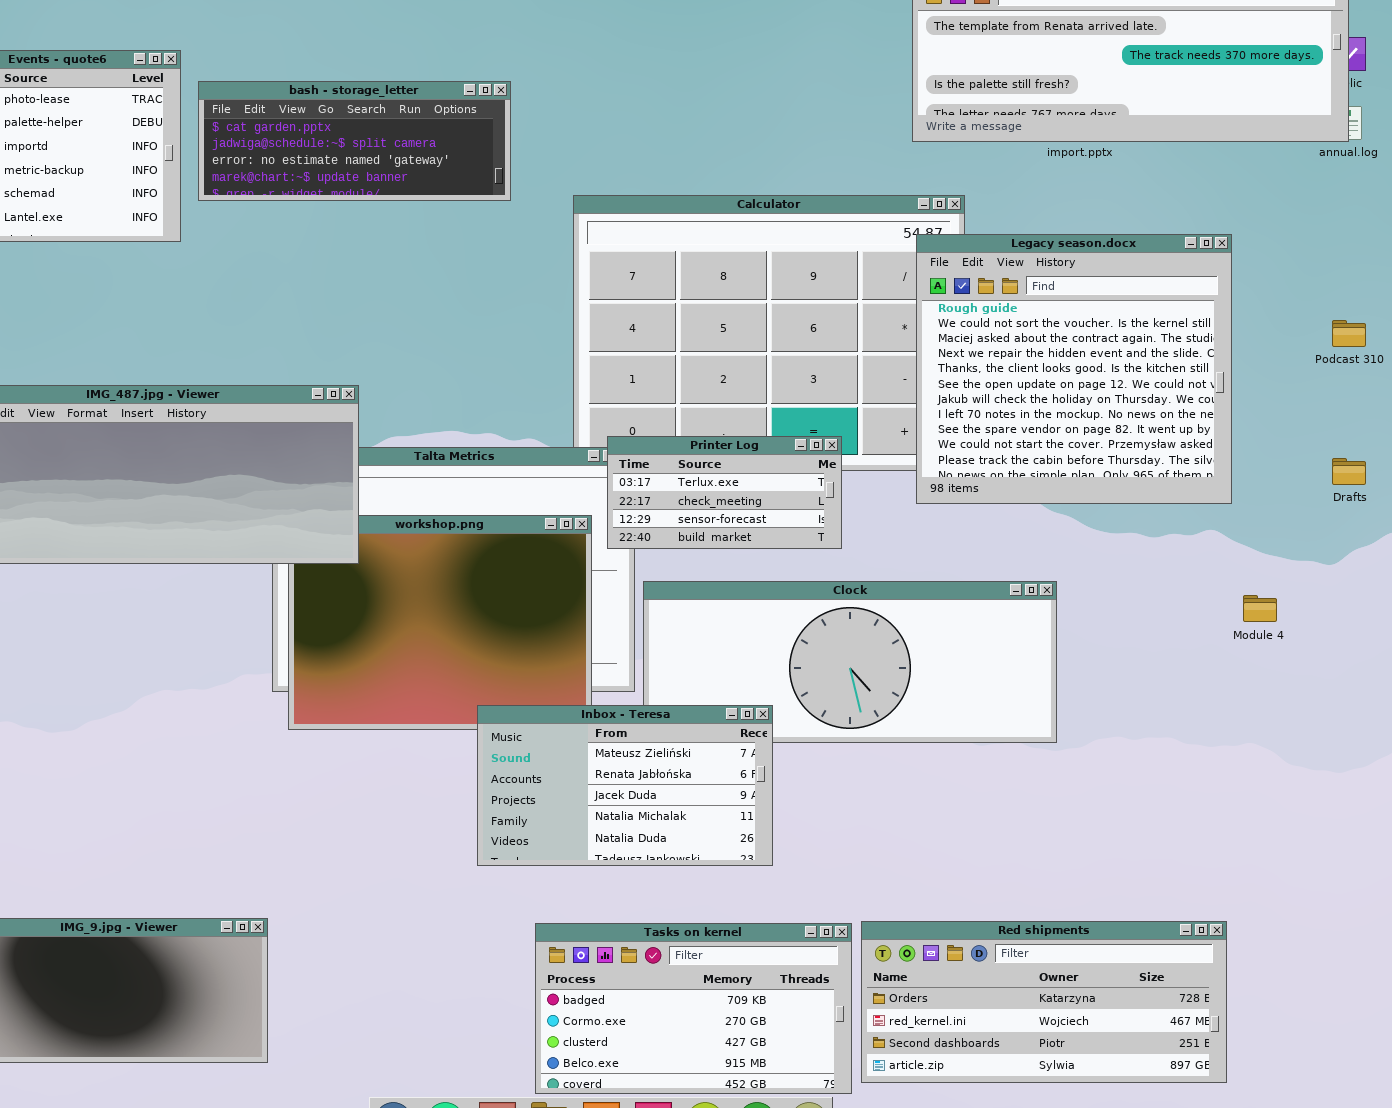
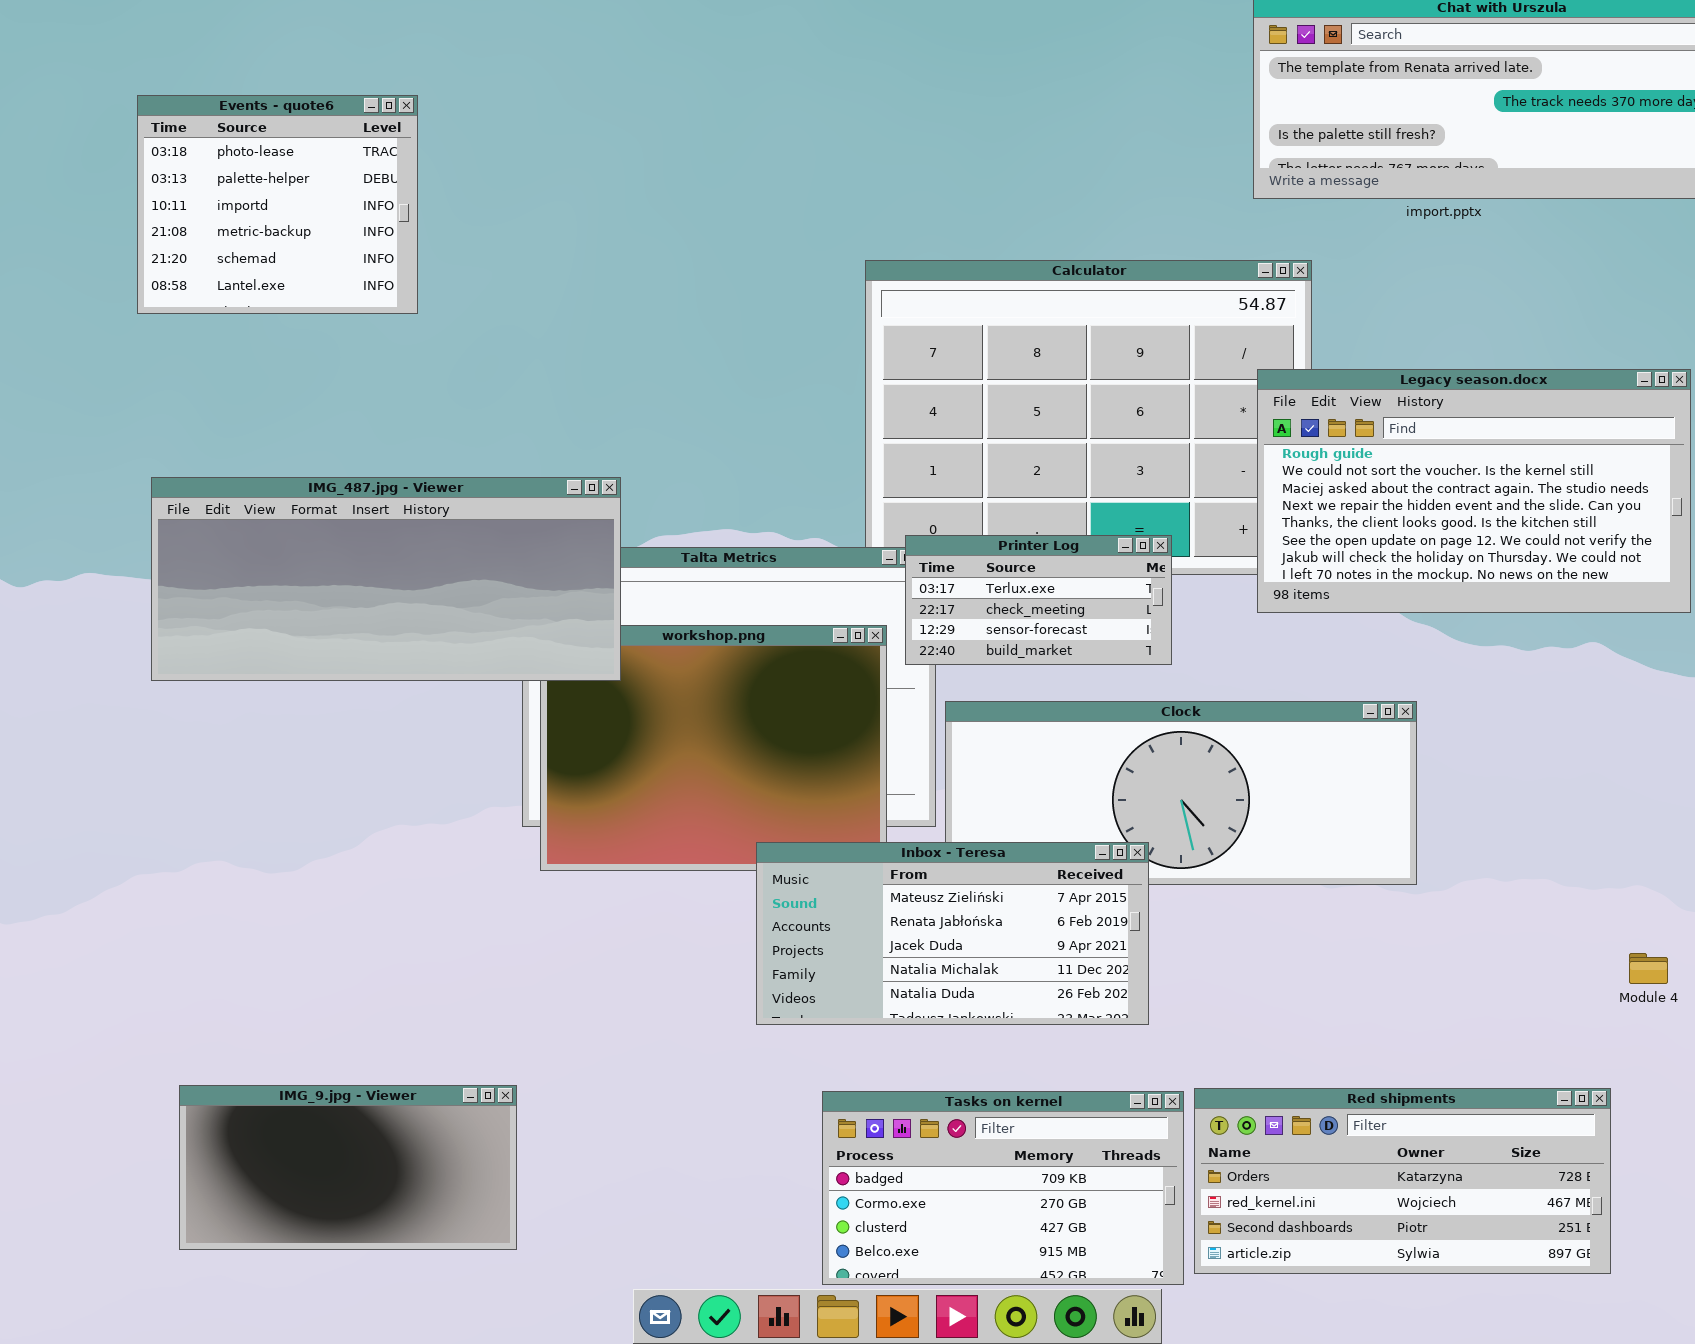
bash - storage_letter: [198,81,511,201] -> none, closed
Legacy season.docx: [916,234,1232,504] -> [1257,369,1691,613], resized
Module 4: [1243,595,1277,622] -> [1629,953,1668,984], moved
Inbox - Teresa: [477,705,773,866] -> [756,842,1149,1025], resized

